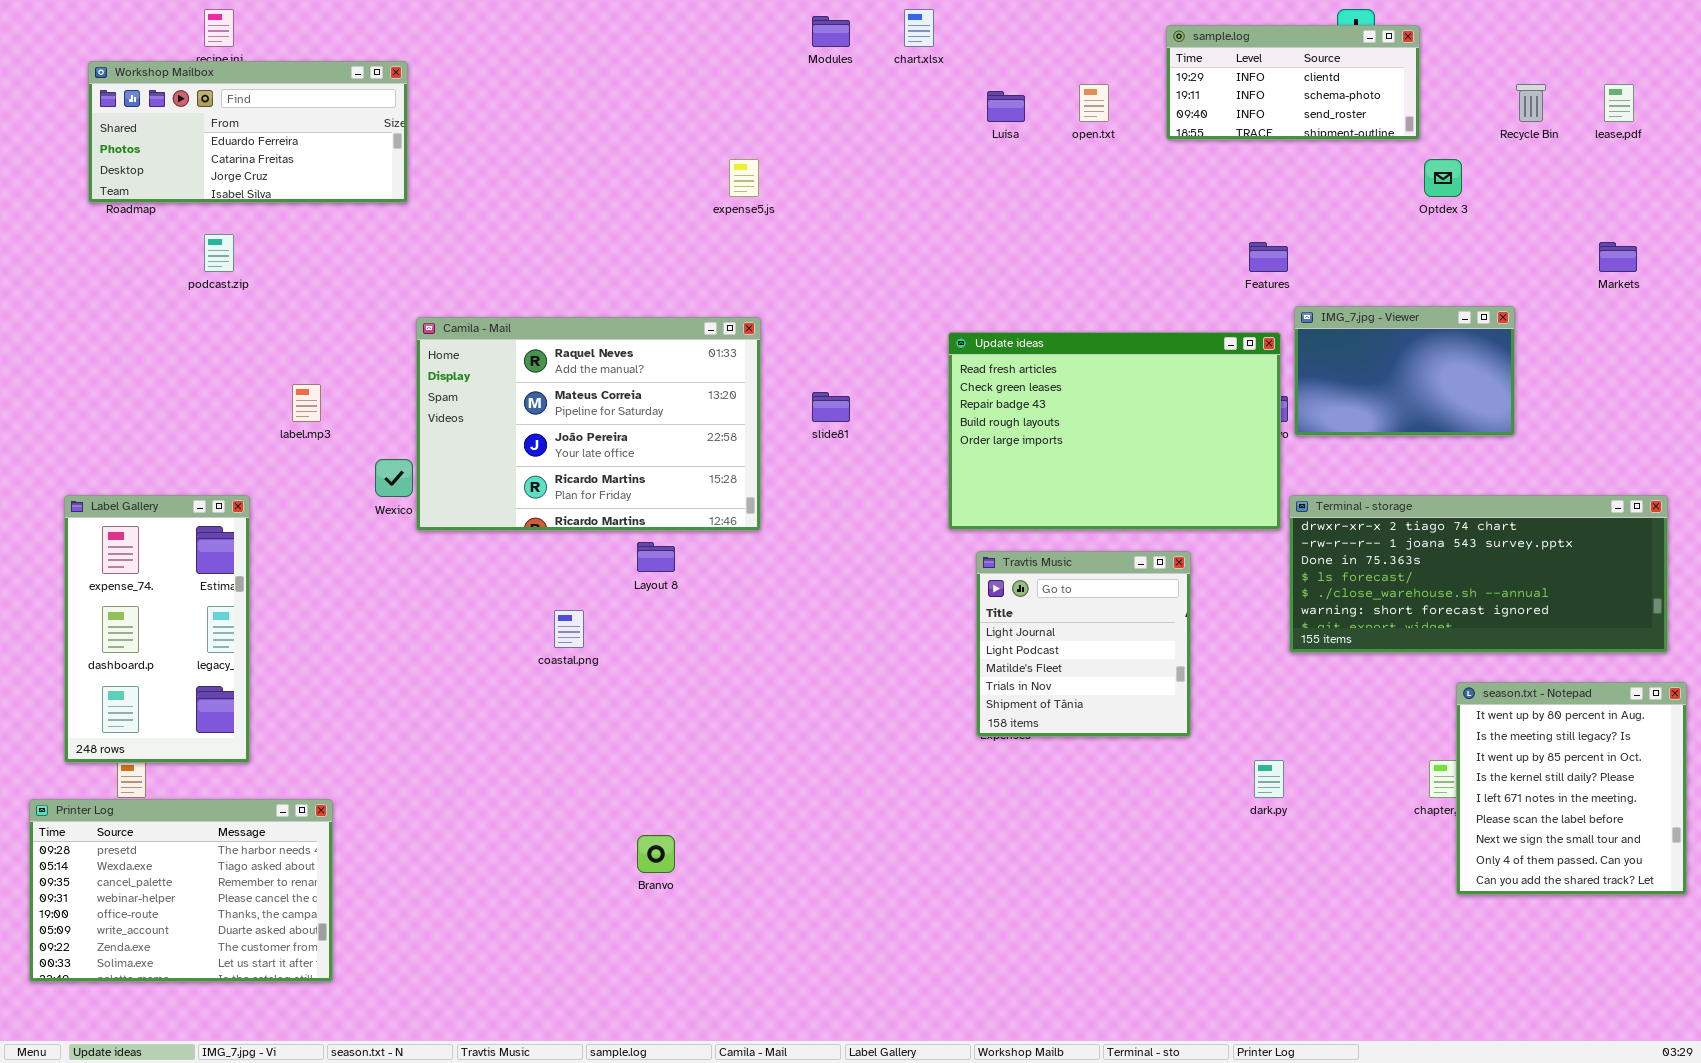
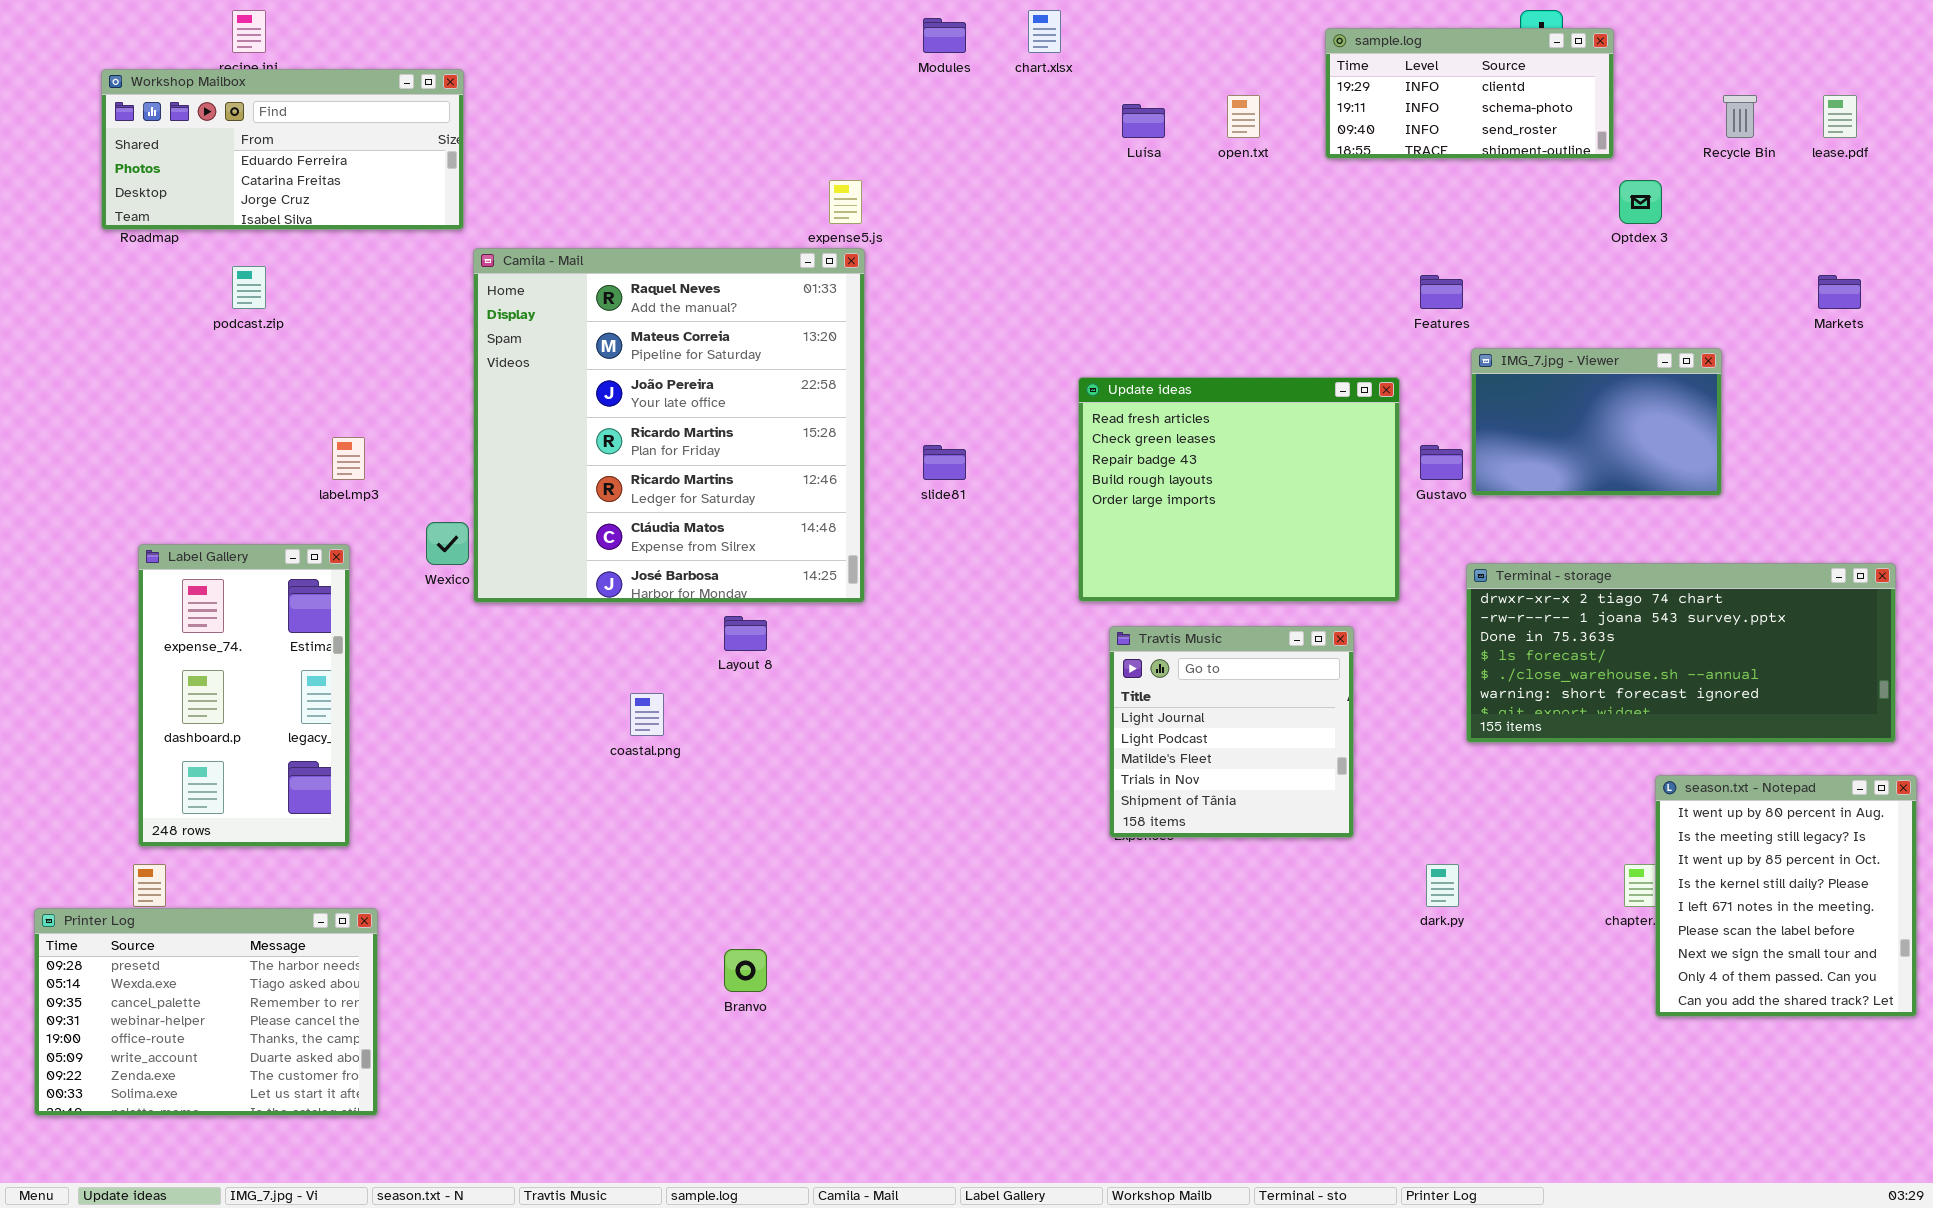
Camila - Mail: [416,317,761,531] -> [473,248,865,603], resized
Update ideas: [948,332,1281,530] -> [1078,377,1400,602], resized
Label Gallery: [64,495,250,763] -> [138,544,350,847], moved

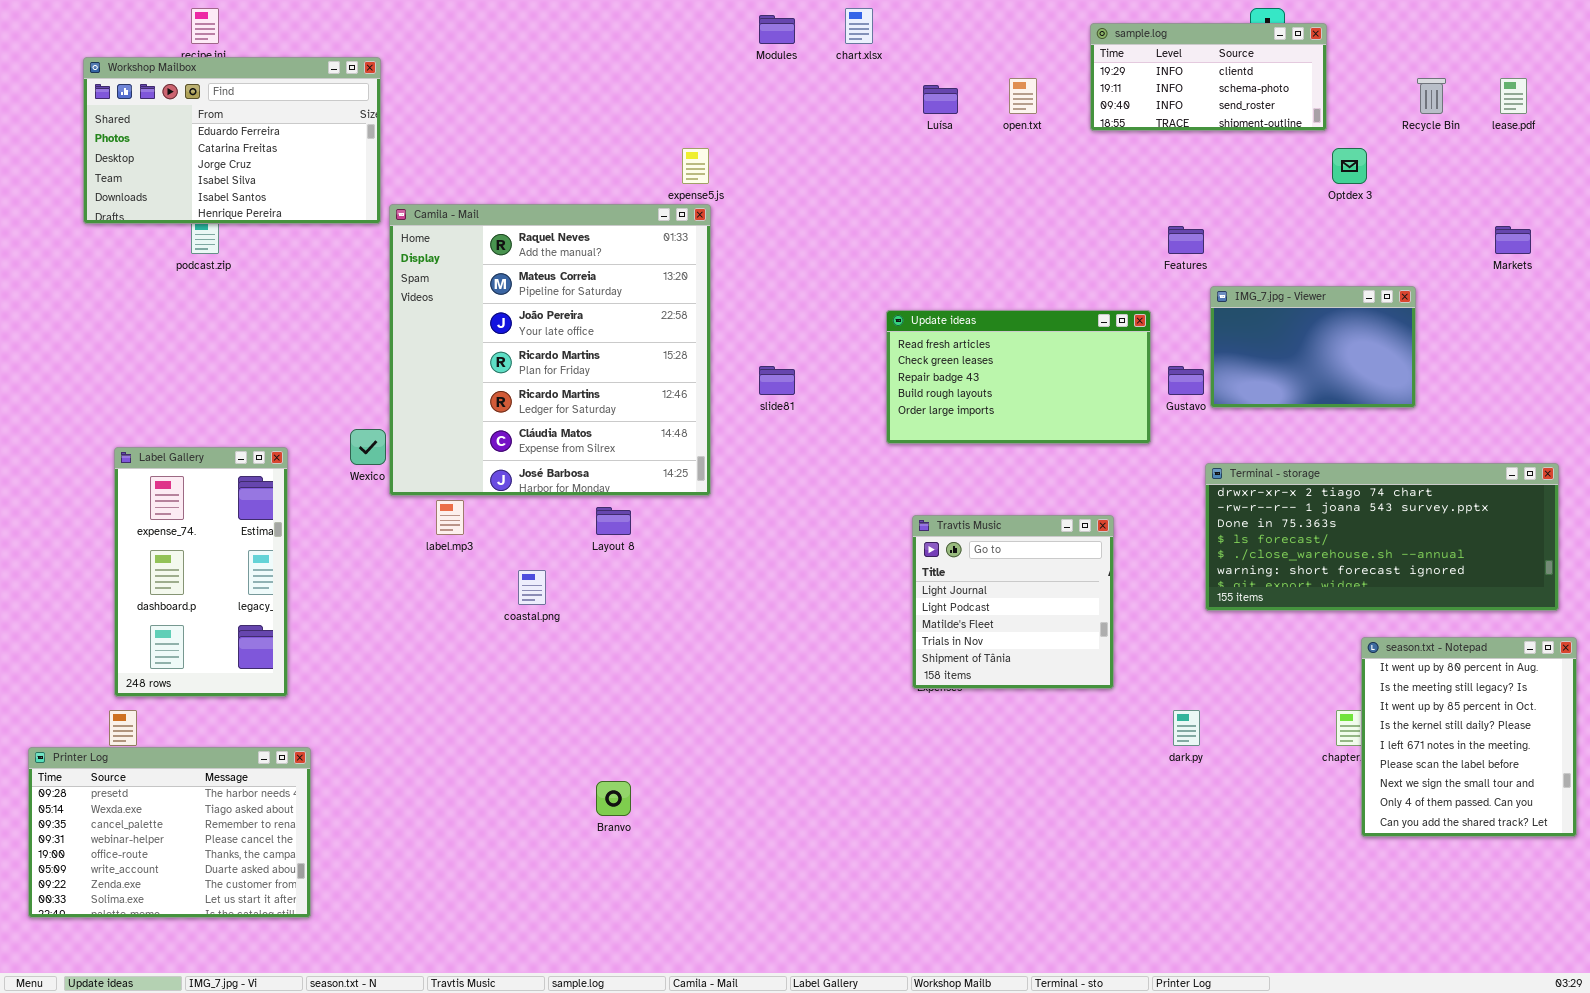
Workshop Mailbox: [101,69,464,230] -> [83,57,381,224], resized
Update ideas: [1078,377,1400,602] -> [886,310,1151,444], resized
label.mp3: [332,437,365,480] -> [436,500,464,535], moved

